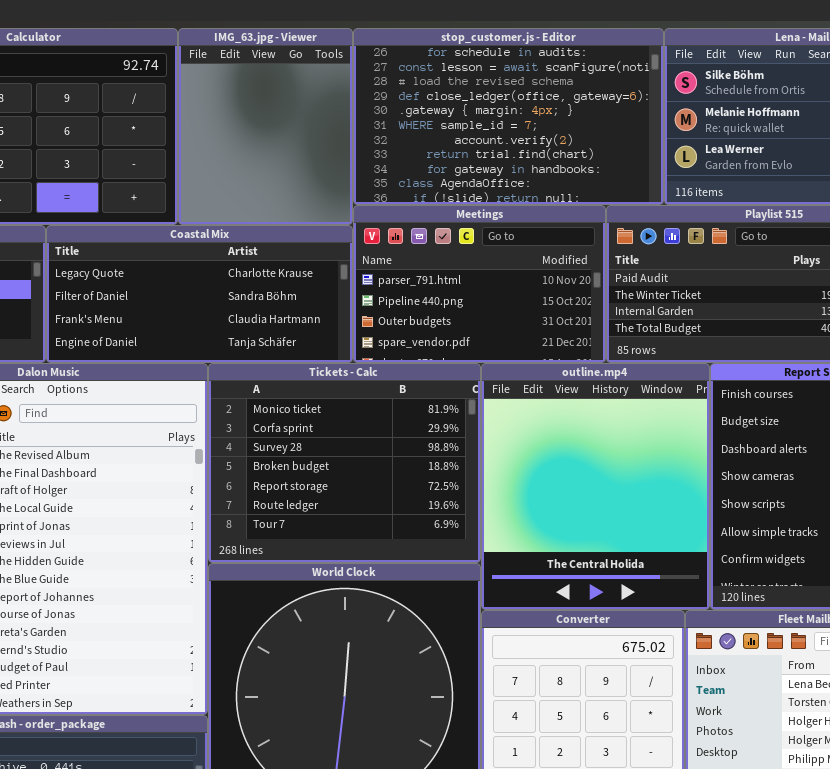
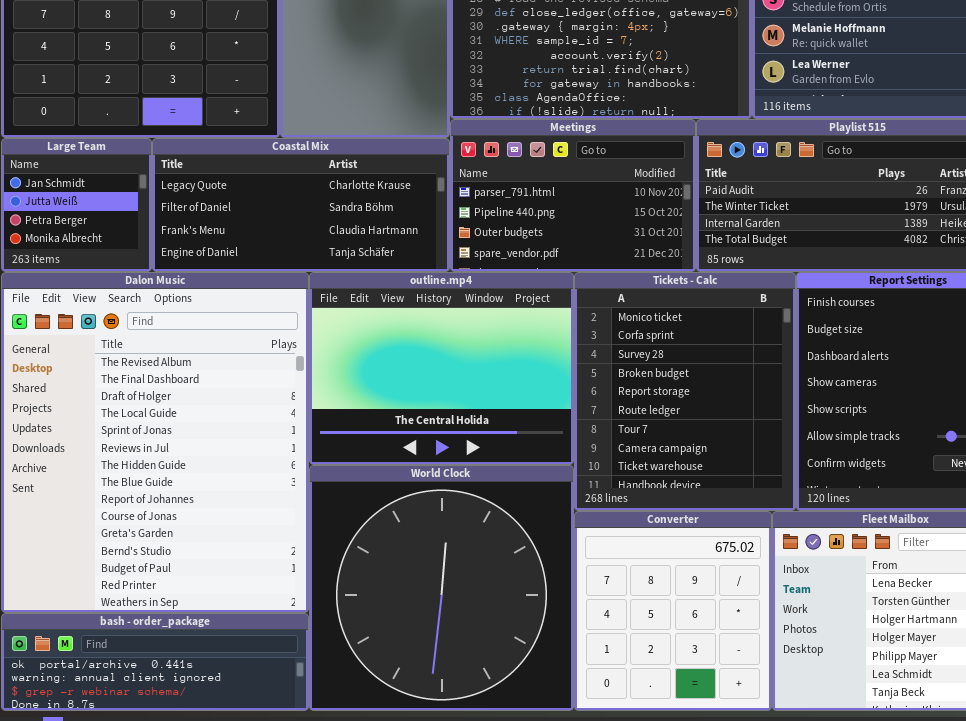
Tickets - Calc: [208,363,481,563] -> [574,272,796,511], moved, resized
outline.mp4: [481,363,710,610] -> [309,272,574,465], moved, resized

